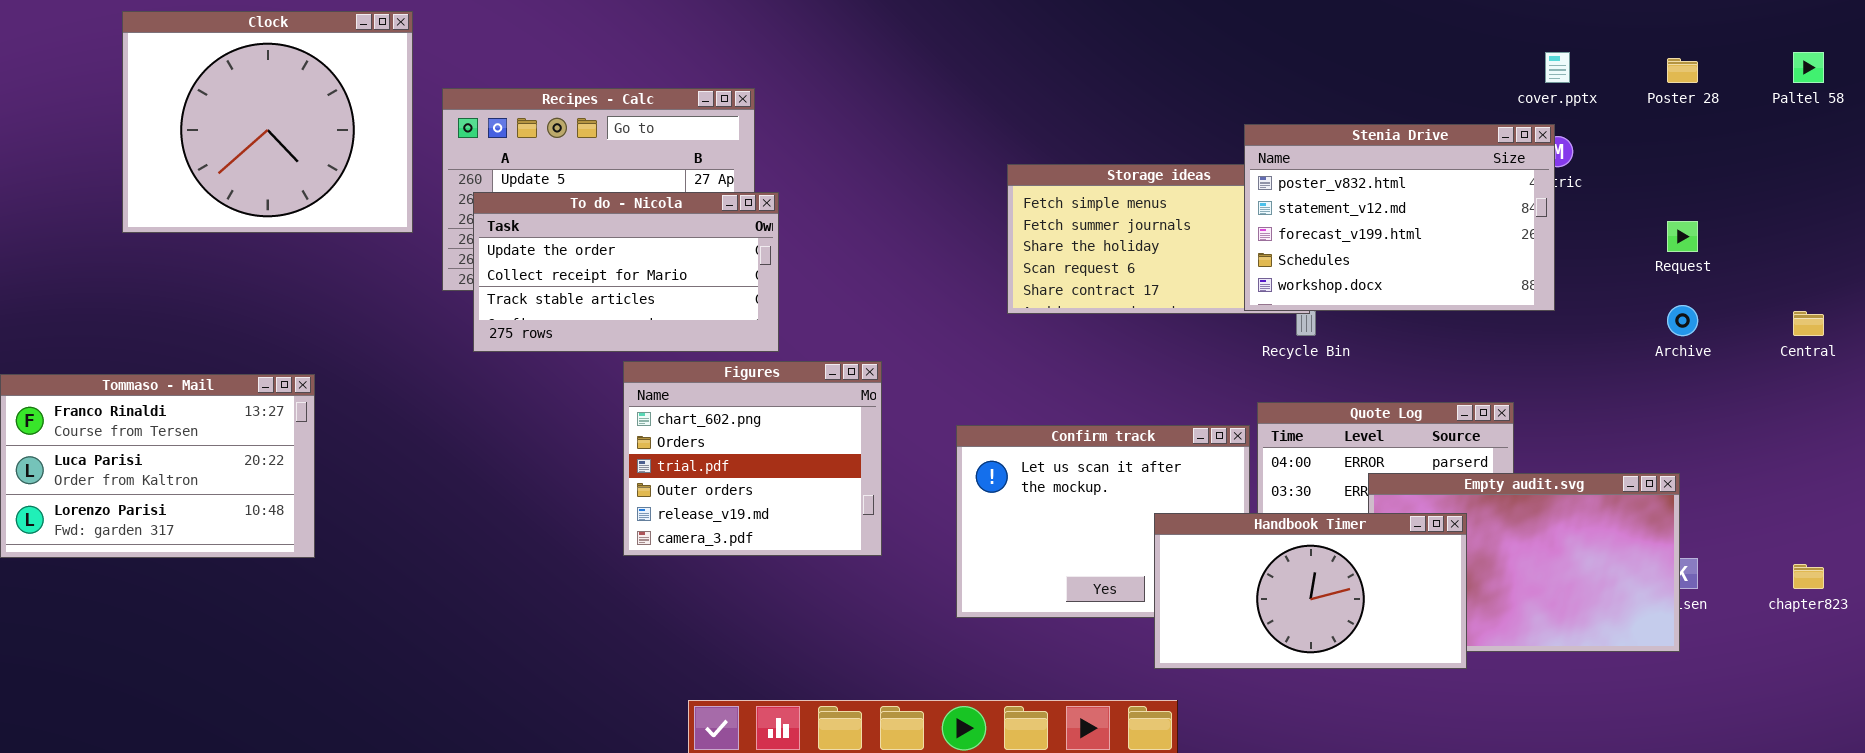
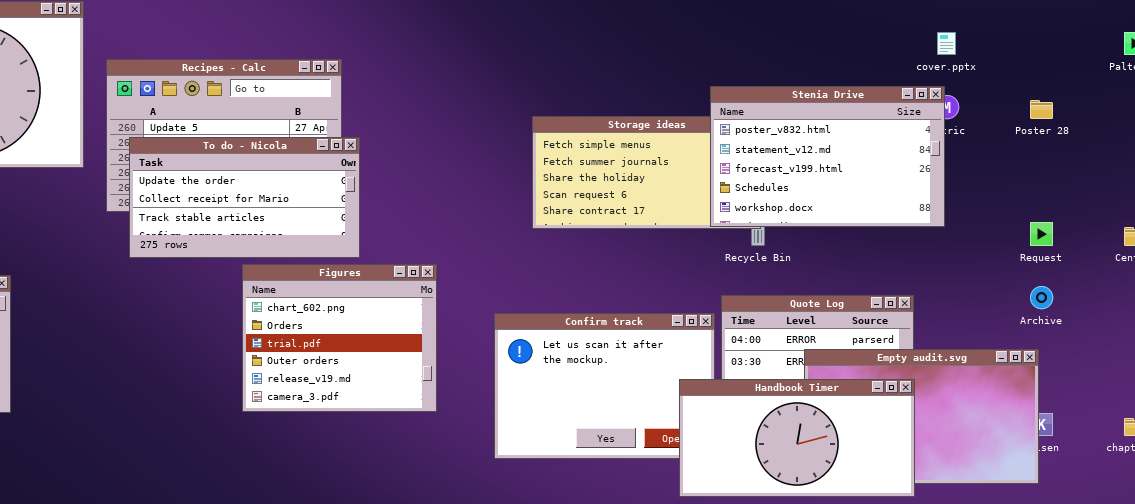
Poster 28: [1667,58,1698,83] -> [1030,100,1053,119], moved
Request: [1667,221,1698,252] -> [1030,222,1053,246], moved
Archive: [1667,305,1698,336] -> [1030,286,1053,309], moved
Handbook Timer: [1154,513,1467,669] -> [679,379,915,497], moved

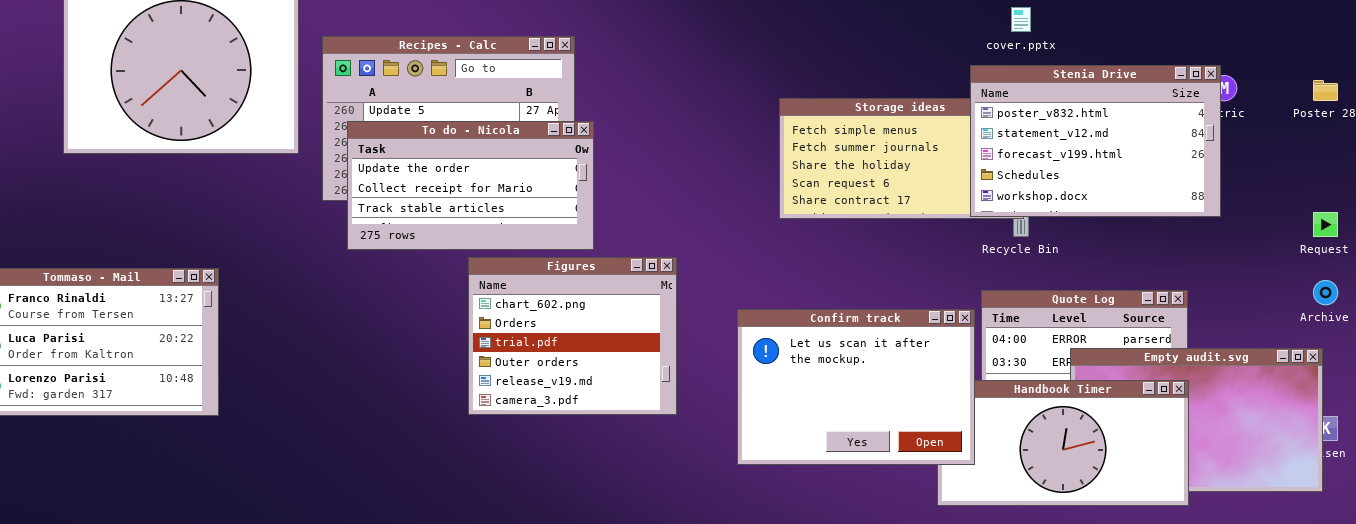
cover.pptx: [937,32,956,55] -> [1011,7,1031,32], moved
Confirm track: [494,313,715,459] -> [737,309,975,465], raised

